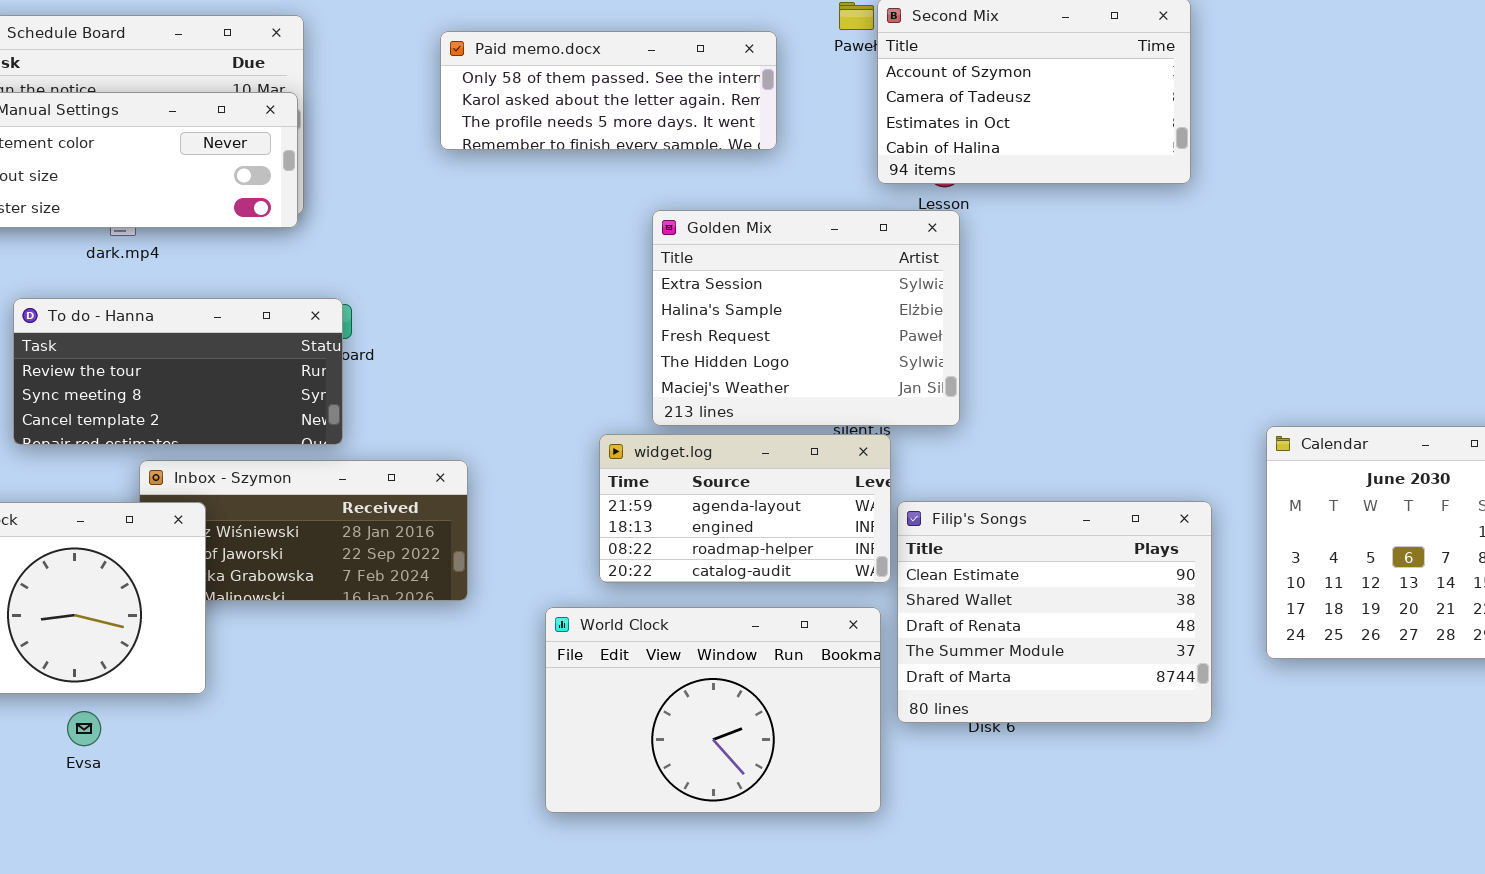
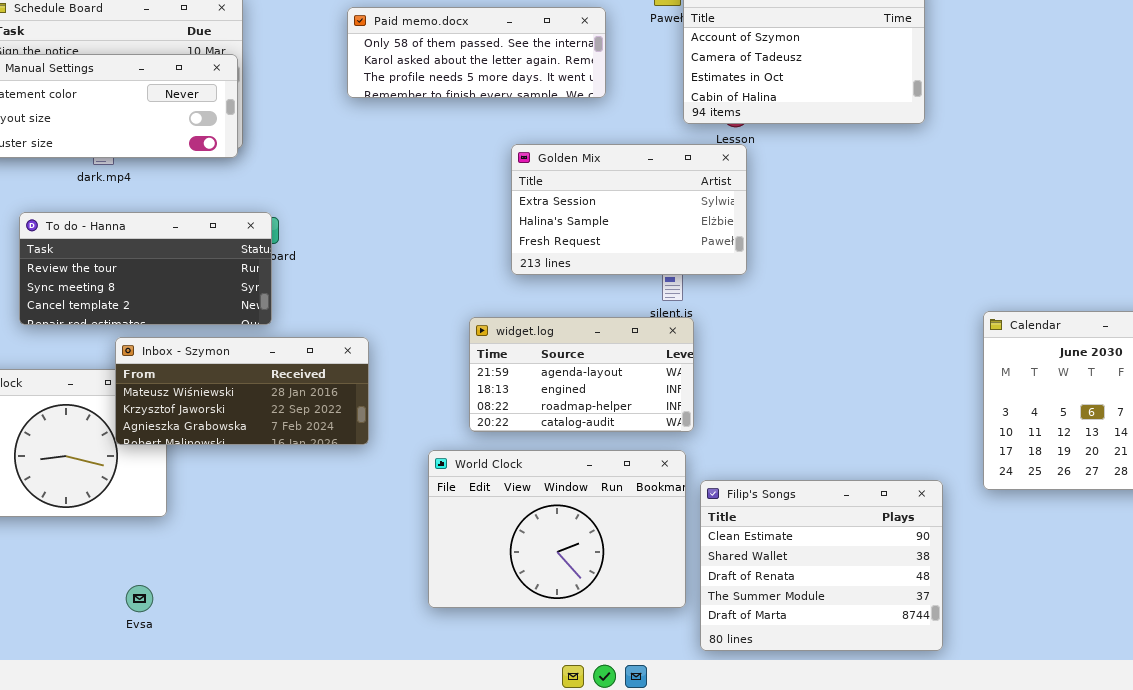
Golden Mix: [652,210,960,426] -> [511,144,747,275], resized
Inbox - Szymon: [139,460,468,601] -> [115,337,369,445], raised
Filip's Songs: [897,501,1212,723] -> [700,480,943,651], moved
Evsa: [67,711,101,746] -> [126,585,153,612], moved

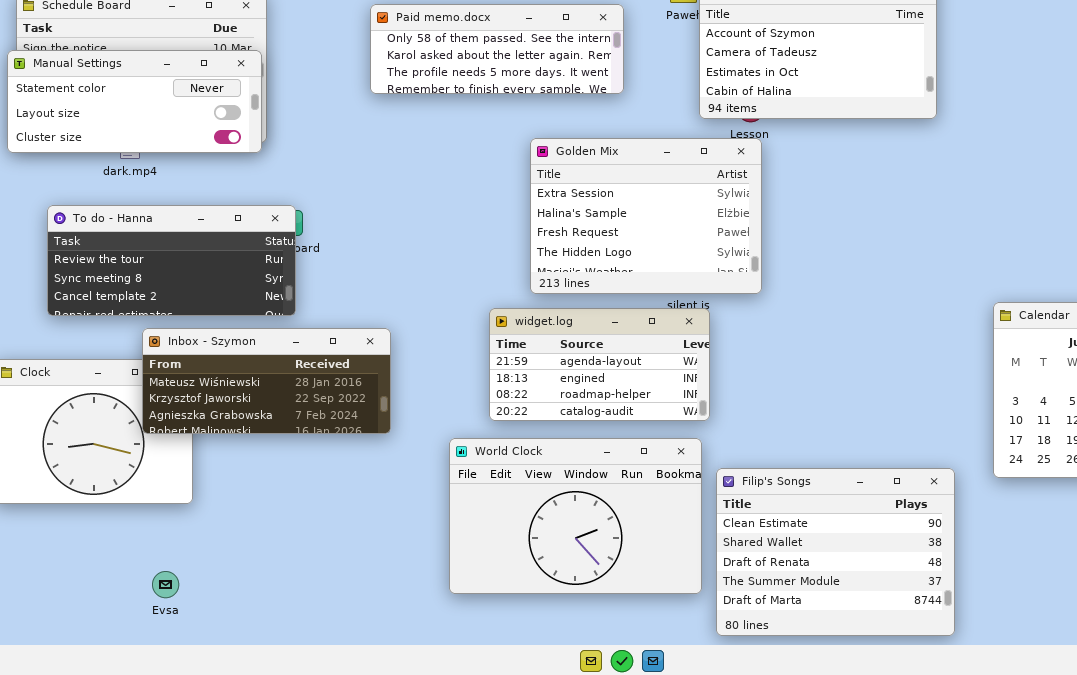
Golden Mix: [511,144,747,275] -> [530,138,762,294], resized

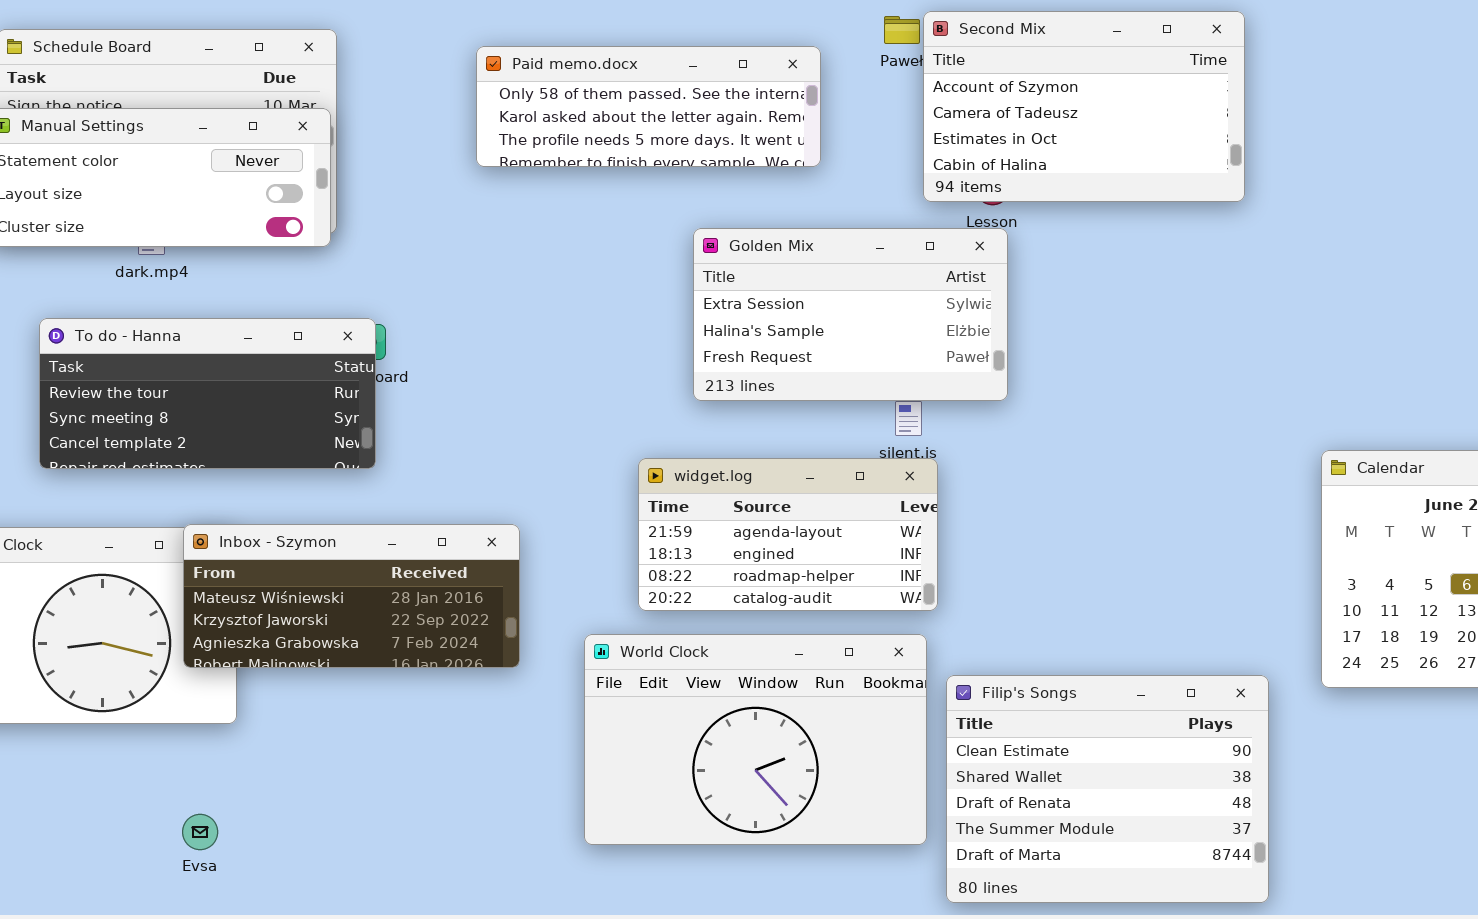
Golden Mix: [530,138,762,294] -> [693,228,1008,401], resized
Inbox - Szymon: [142,328,391,434] -> [183,524,520,668], moved

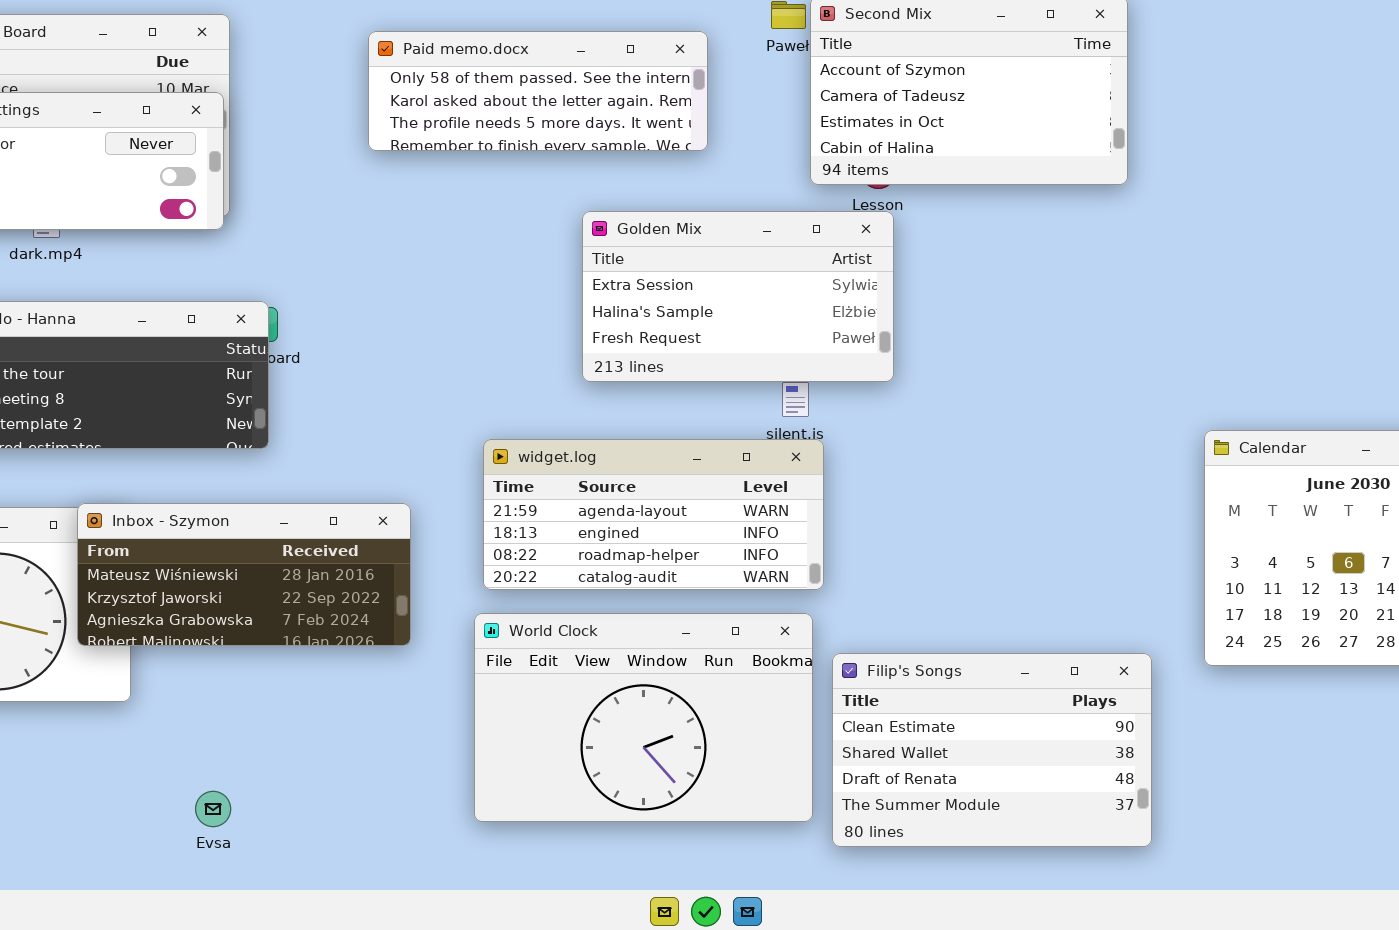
widget.log: [638,458,938,611] -> [483,439,824,590], resized
Filip's Songs: [946,675,1269,903] -> [832,653,1152,847], resized
Evsa: [182,814,218,850] -> [195,791,231,827], moved

